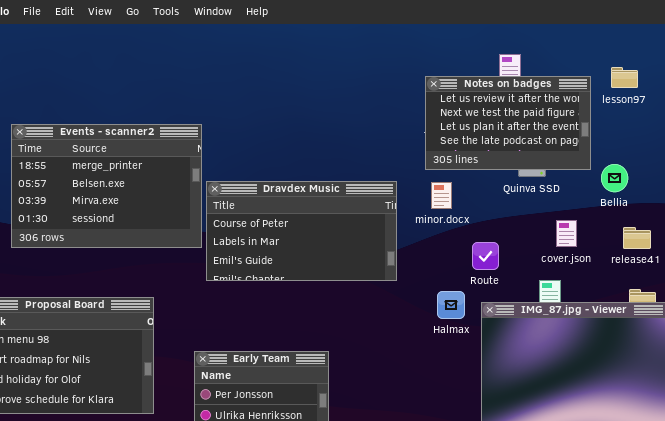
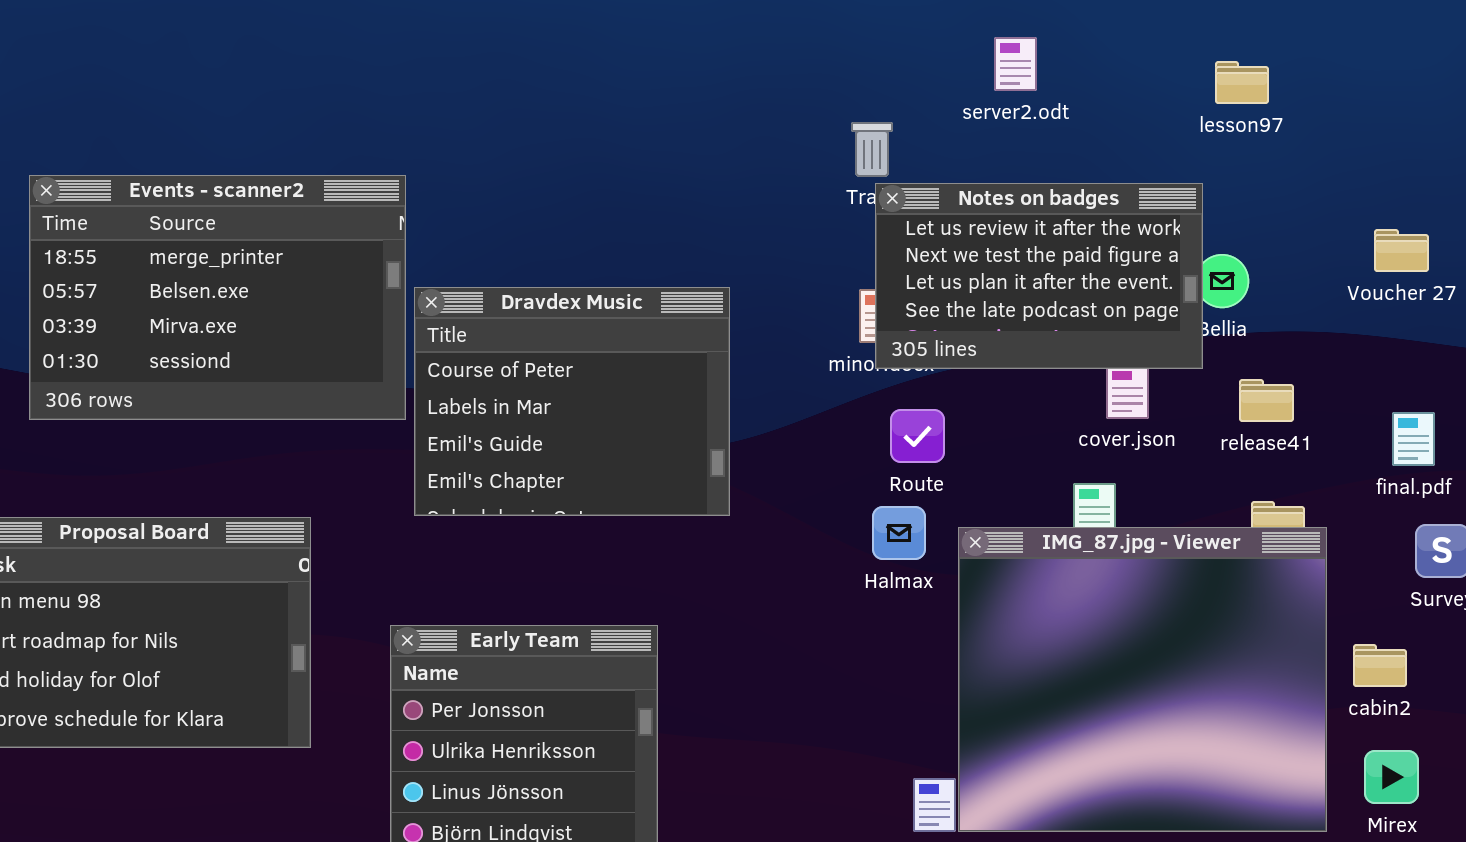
Notes on badges: [425,76,591,170] -> [875,183,1203,369], moved
Dravdex Music: [206,181,397,281] -> [414,287,730,516], resized
Route: [472,242,499,270] -> [890,409,945,463], moved

